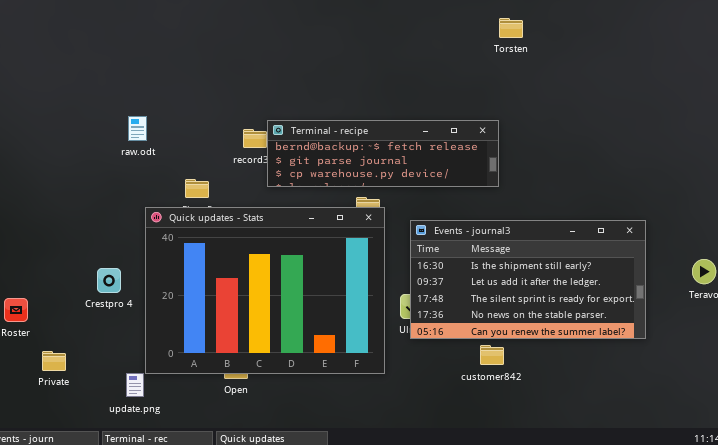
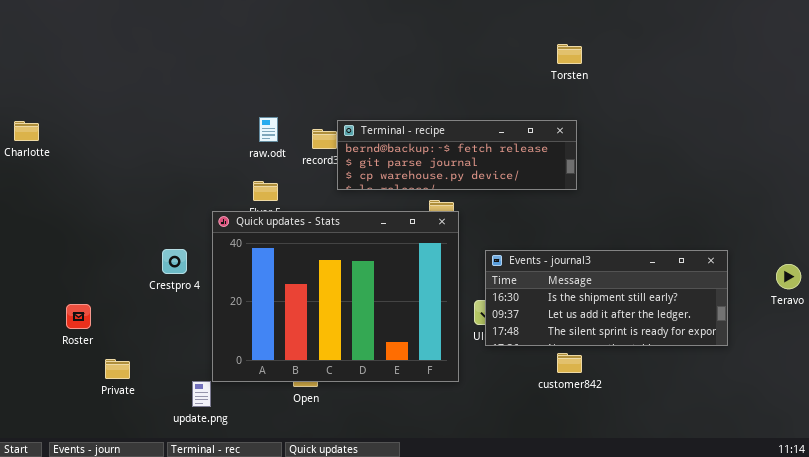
Torsten: [499,18,523,38] -> [557,44,582,64], moved
raw.odt: [128,116,147,141] -> [259,117,278,142], moved
Events - journal3: [410,220,646,339] -> [485,250,728,346], resized
Crestpro 4: [97,268,121,293] -> [162,249,187,274], moved

